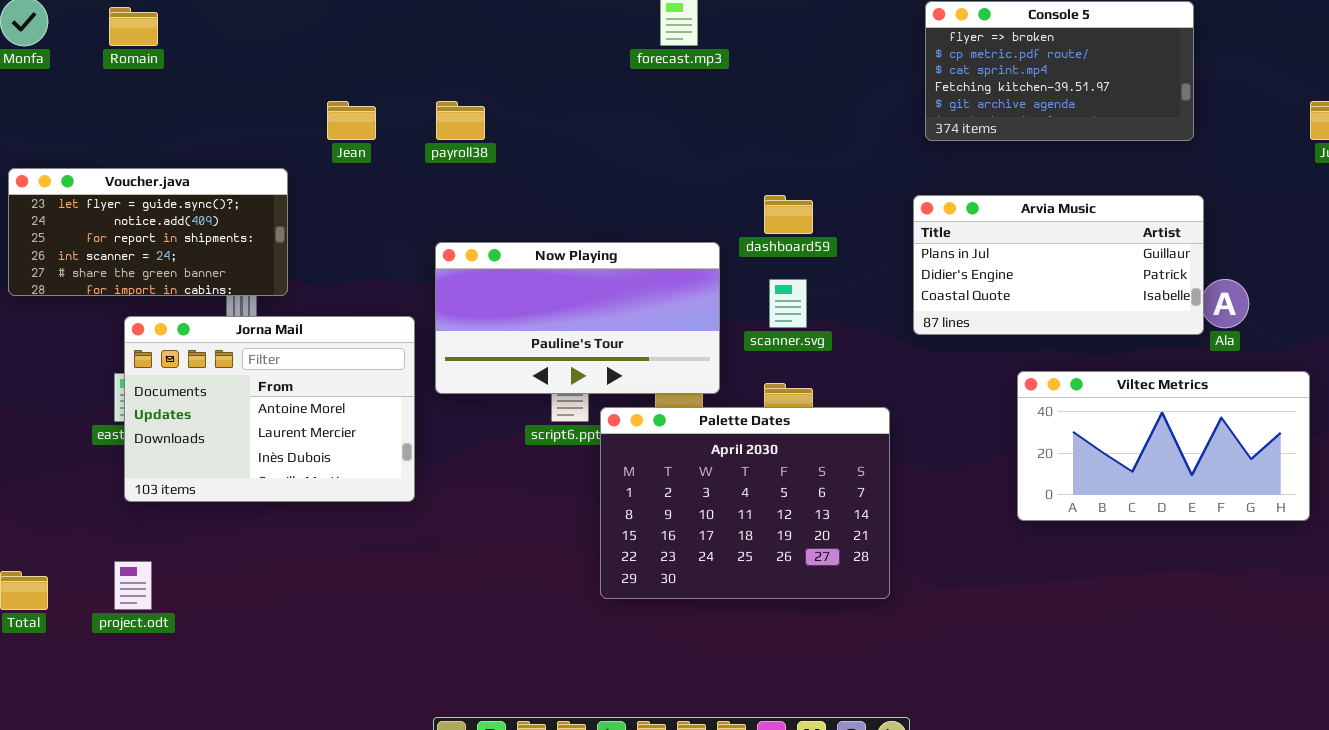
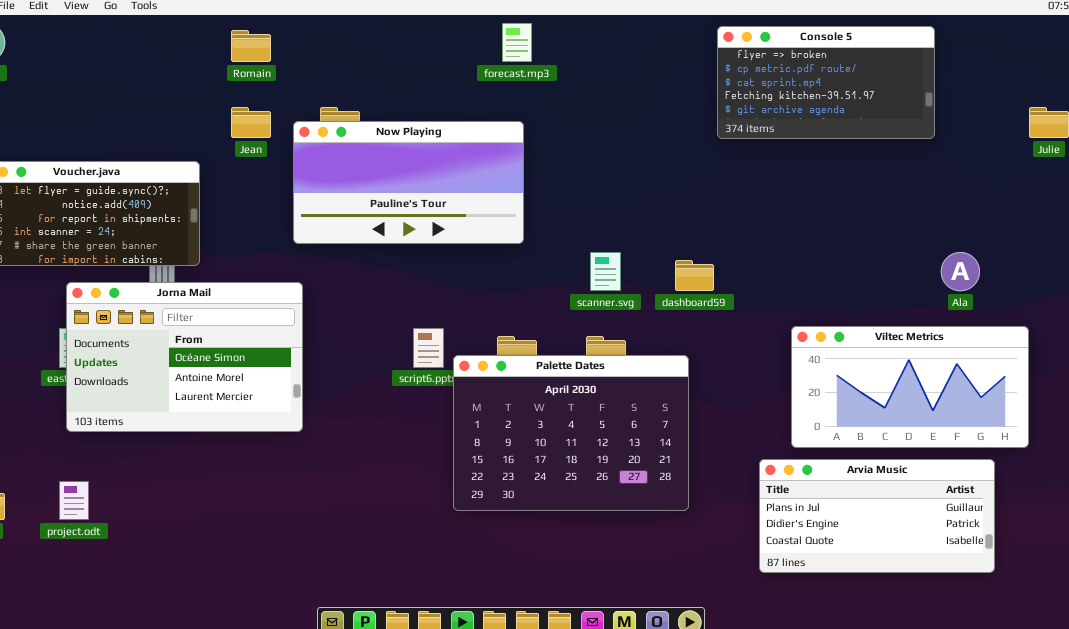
Romain: [109,7,158,46] -> [231,30,271,62], moved
dashboard59: [764,195,813,234] -> [675,260,714,291], moved
Arvia Music: [913,195,1204,335] -> [759,459,995,573], moved
Now Playing: [435,242,720,394] -> [293,121,524,244], moved
Jorna Mail: [124,316,415,502] -> [66,282,303,432], scrolled up 1 row

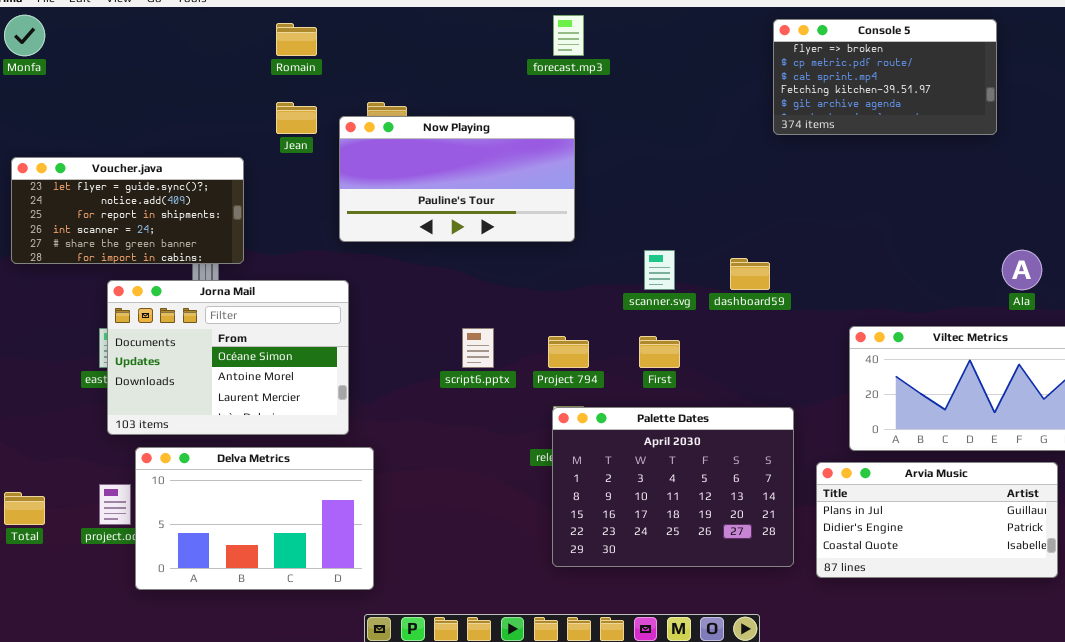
Palette Dates: [453,355,689,511] -> [552,407,794,567], moved
Delva Metrics: none -> [135,447,374,590], opened

